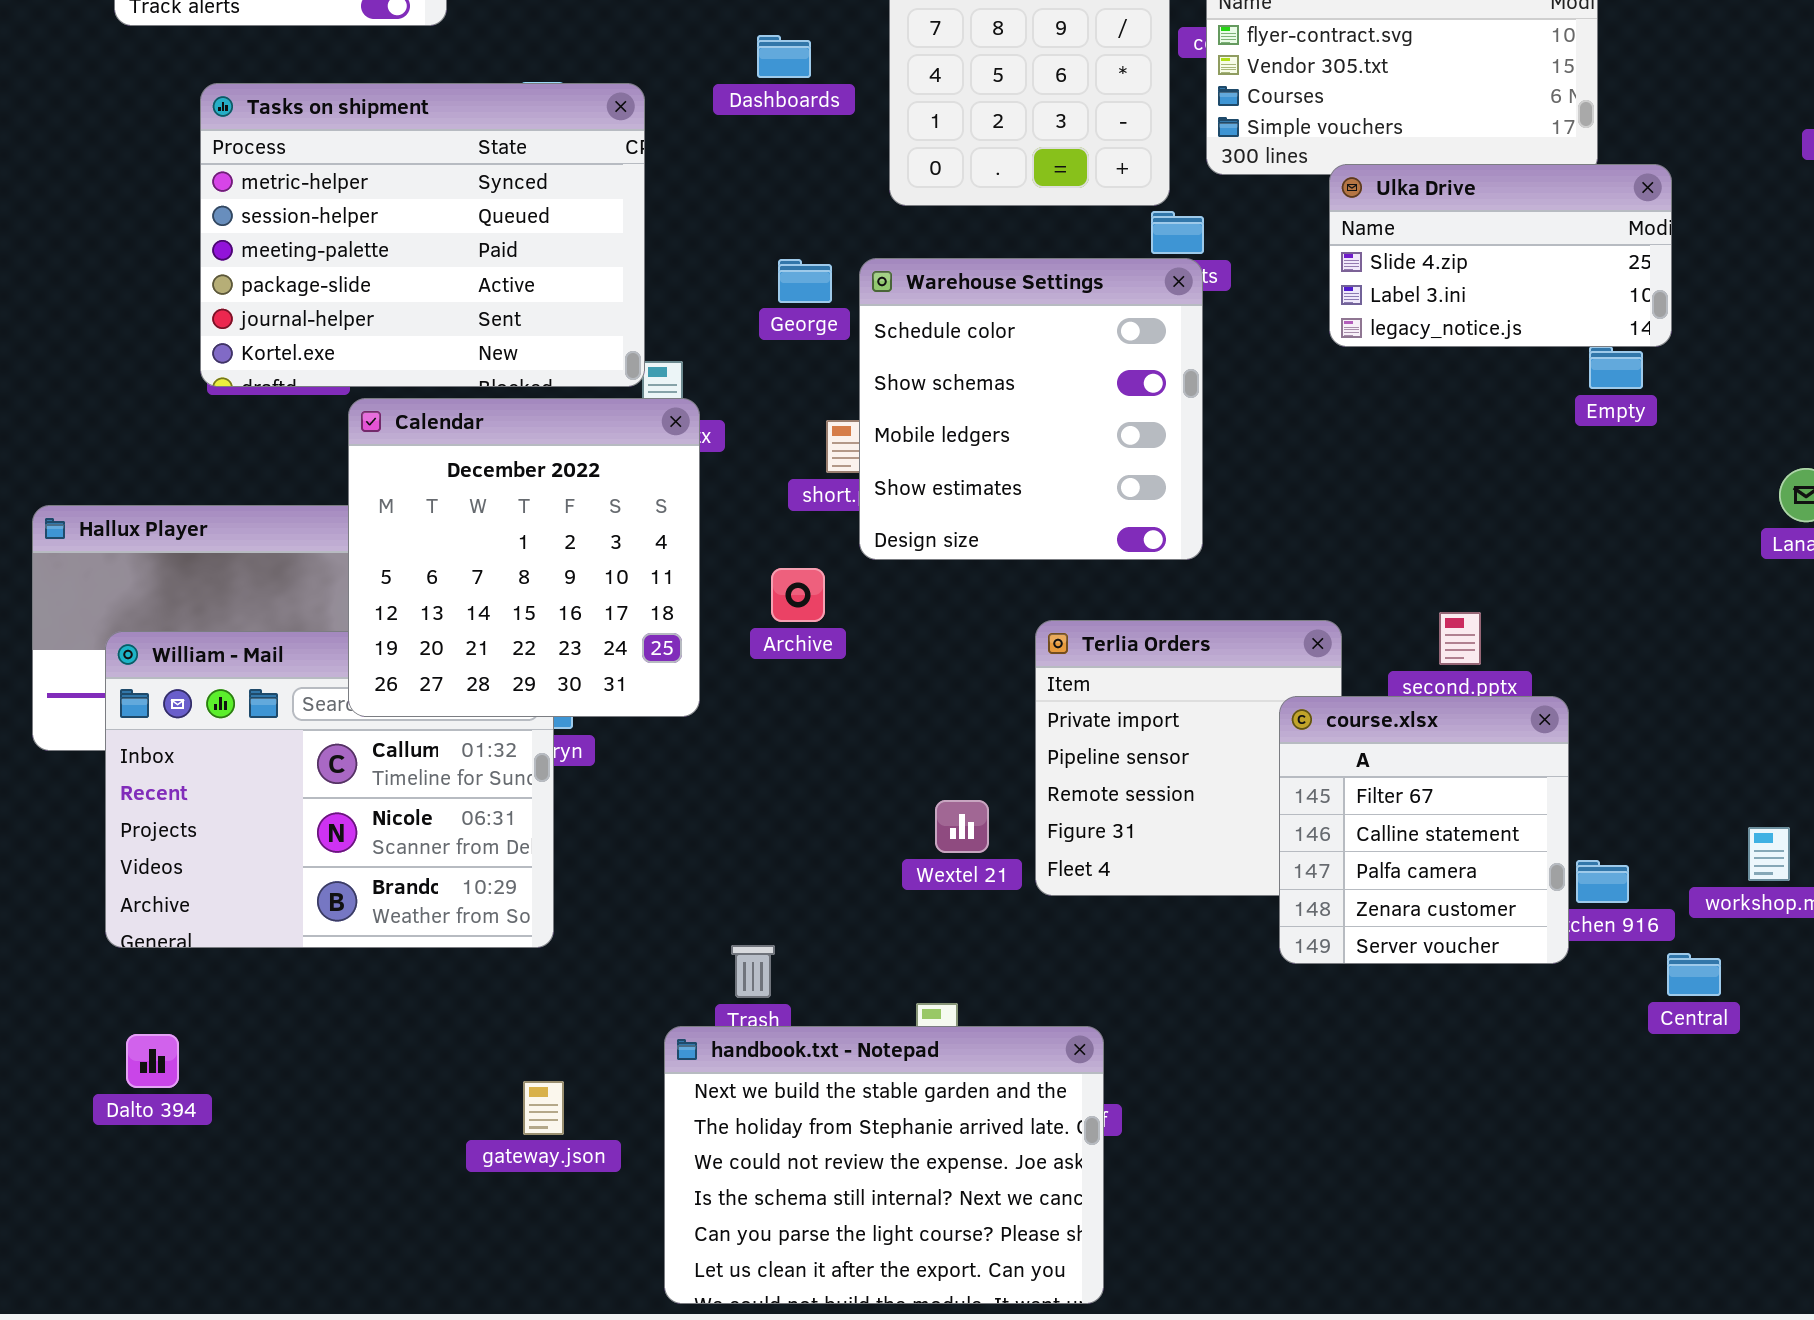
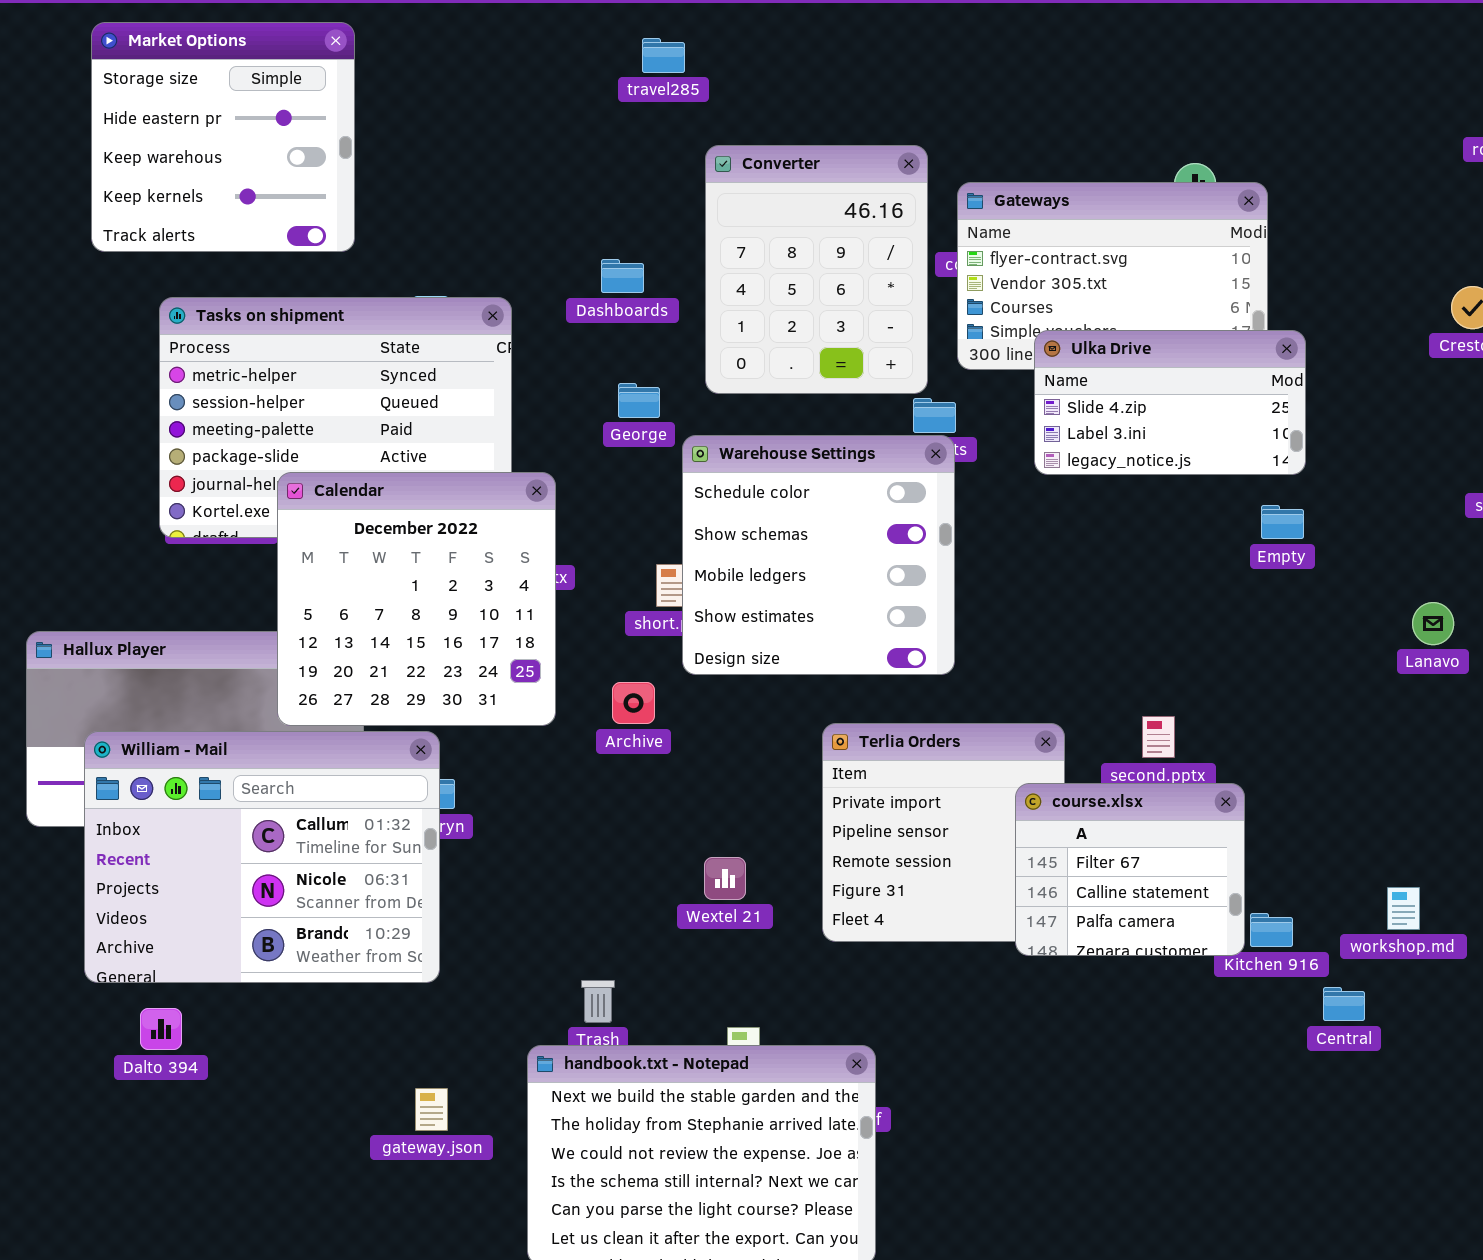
Ulka Drive: [1329,164,1672,347] -> [1034,330,1306,475], moved
George: [778,259,832,303] -> [618,383,660,418], moved
Calendar: [348,398,700,717] -> [277,472,556,726], moved
course.xlsx: [1279,696,1569,964] -> [1015,783,1245,956], resized
Wextel 21: [935,800,989,853] -> [704,857,746,900], moved
Dalto 394: [126,1034,179,1088] -> [140,1008,182,1050], moved

